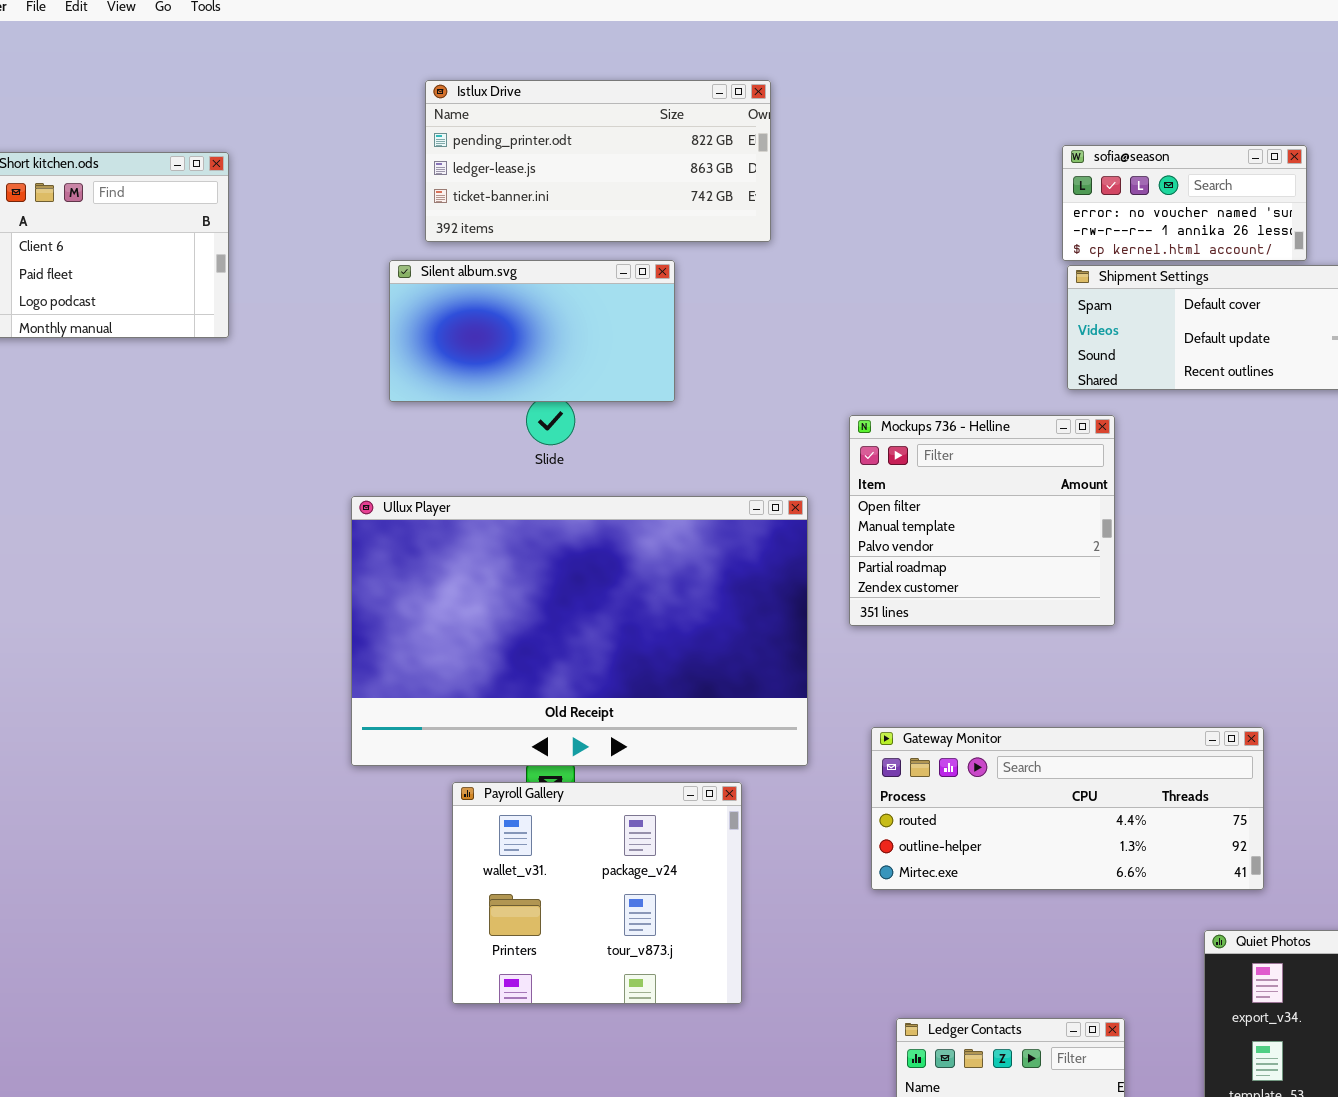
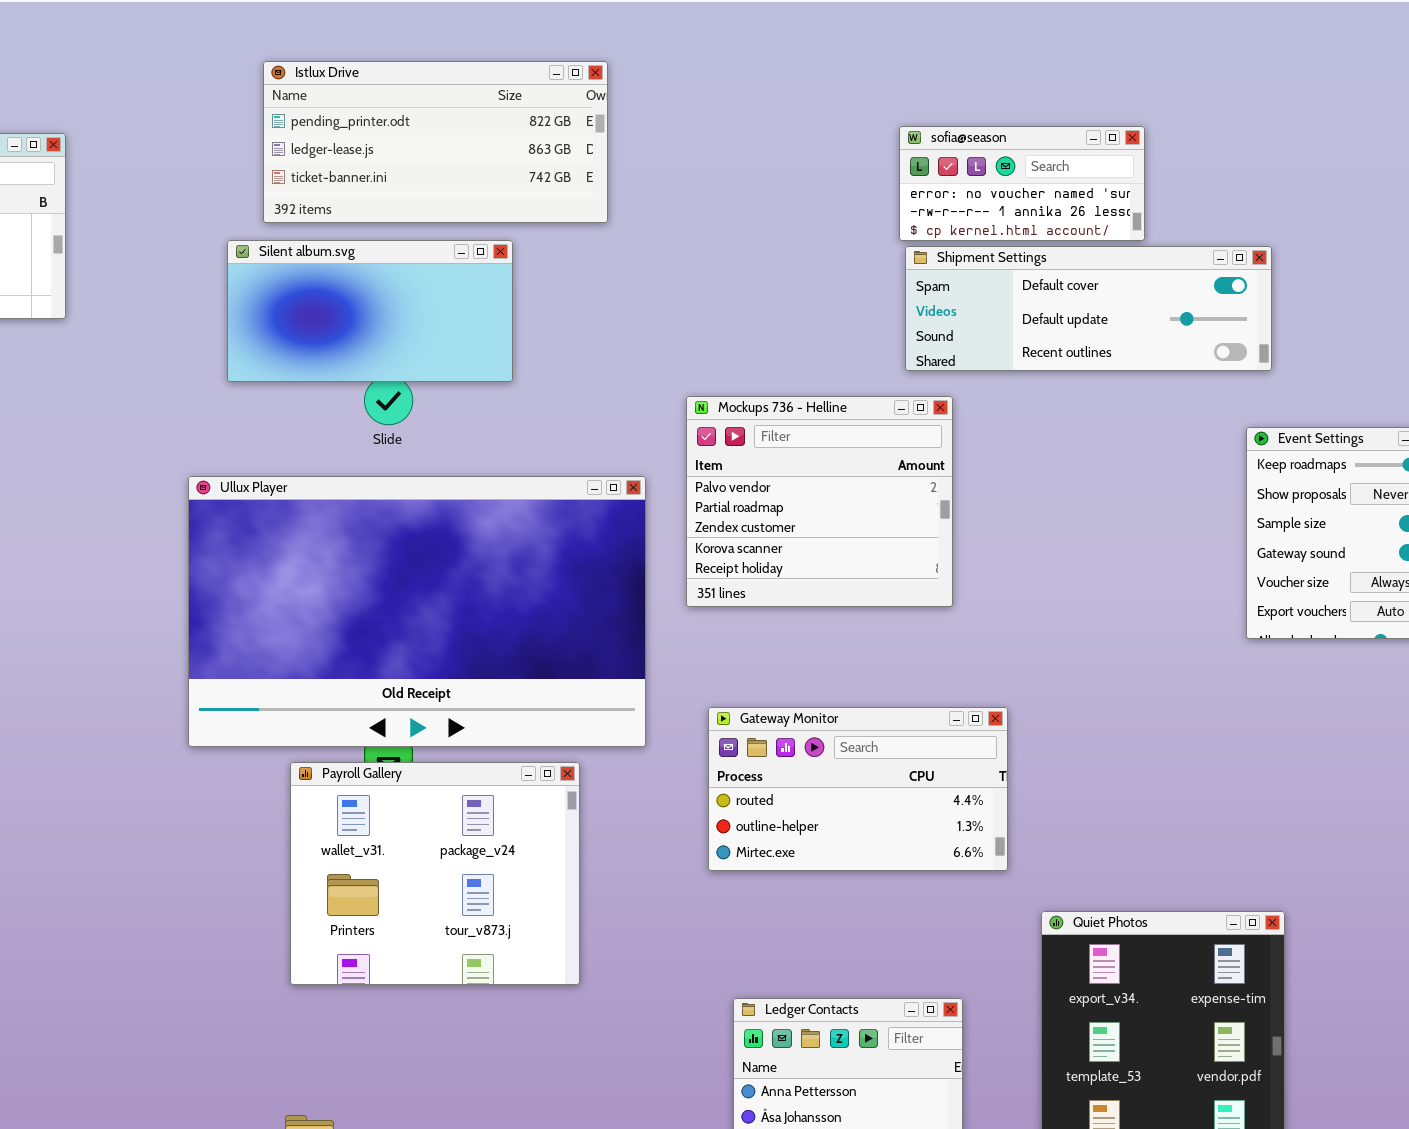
Mockups 736 - Helline: [849,415,1115,626] -> [686,396,953,607], scrolled down 2 rows
Gateway Monitor: [871,727,1264,890] -> [708,707,1008,871], resized

